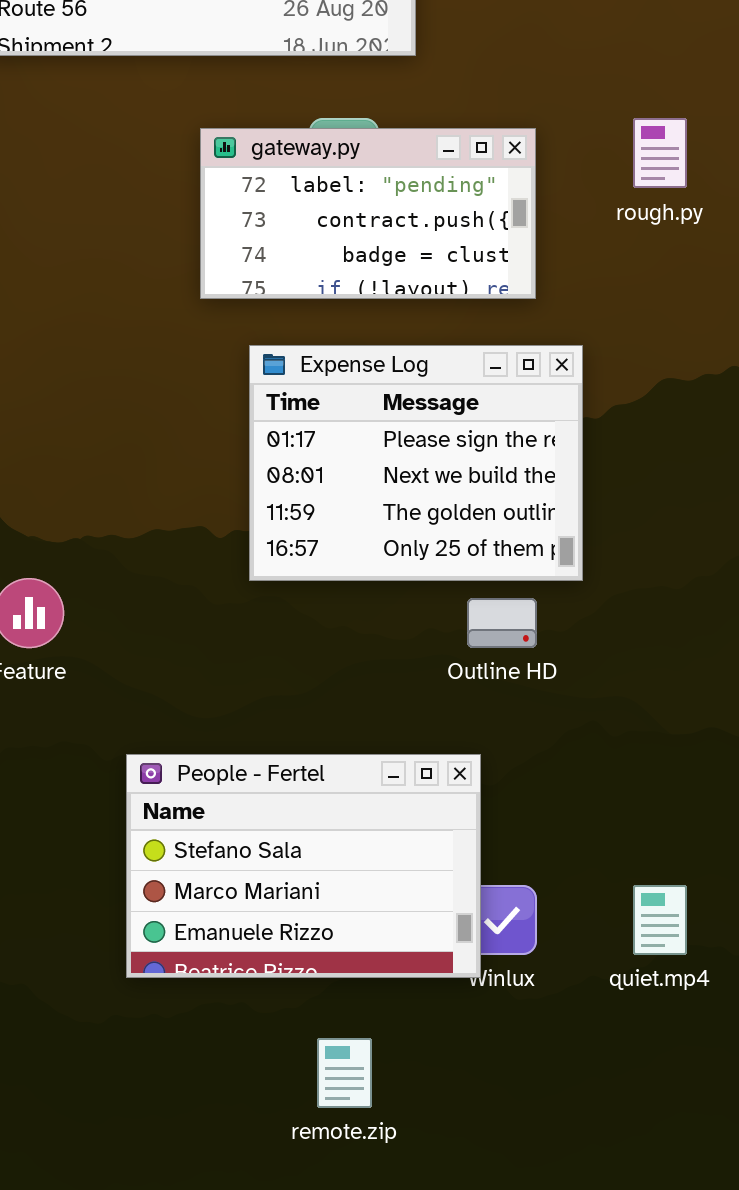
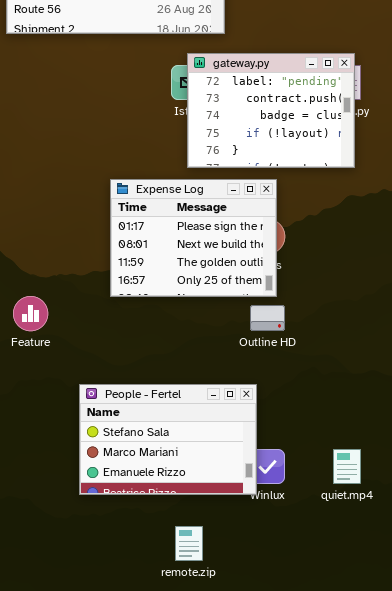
gateway.py: [200,128,536,299] -> [187,53,355,168], moved, resized
Expense Log: [249,345,583,581] -> [110,179,277,297], moved

